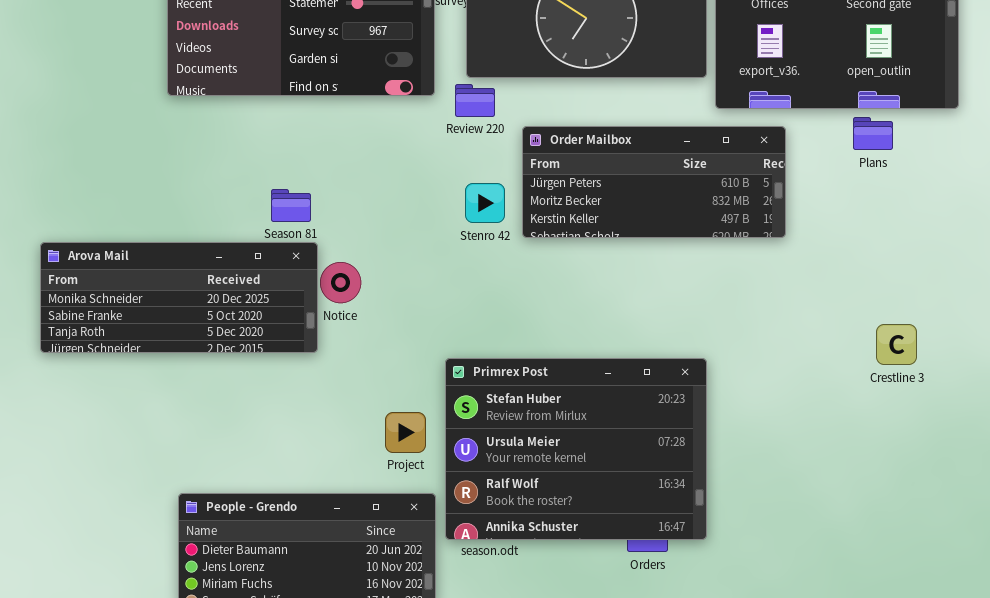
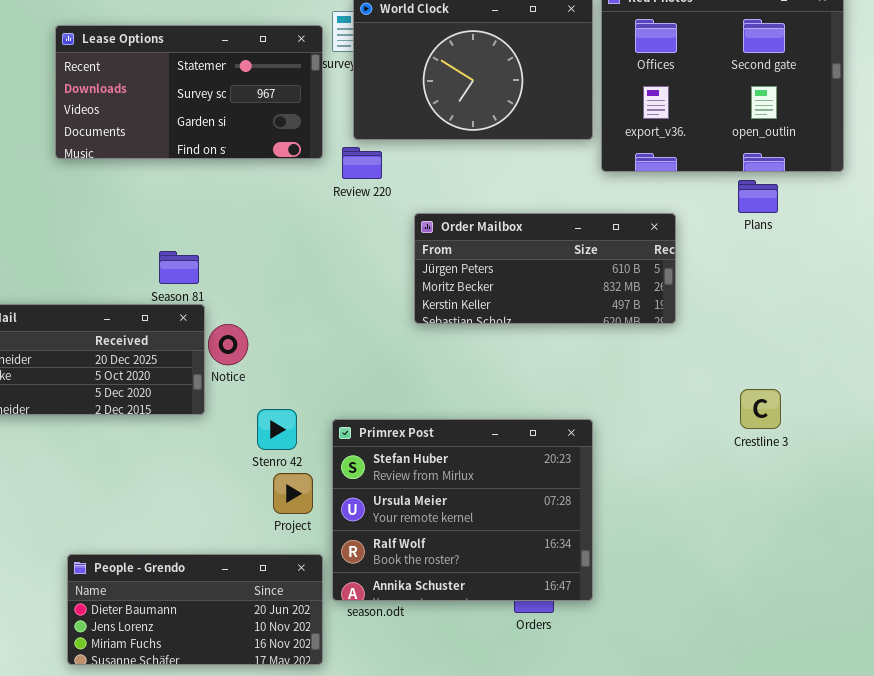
Order Mailbox: [522,126,786,238] -> [414,213,676,324], moved
Stenro 42: [465,183,505,223] -> [257,409,297,450], moved
Crestline 3: [876,324,917,365] -> [740,389,781,429], moved

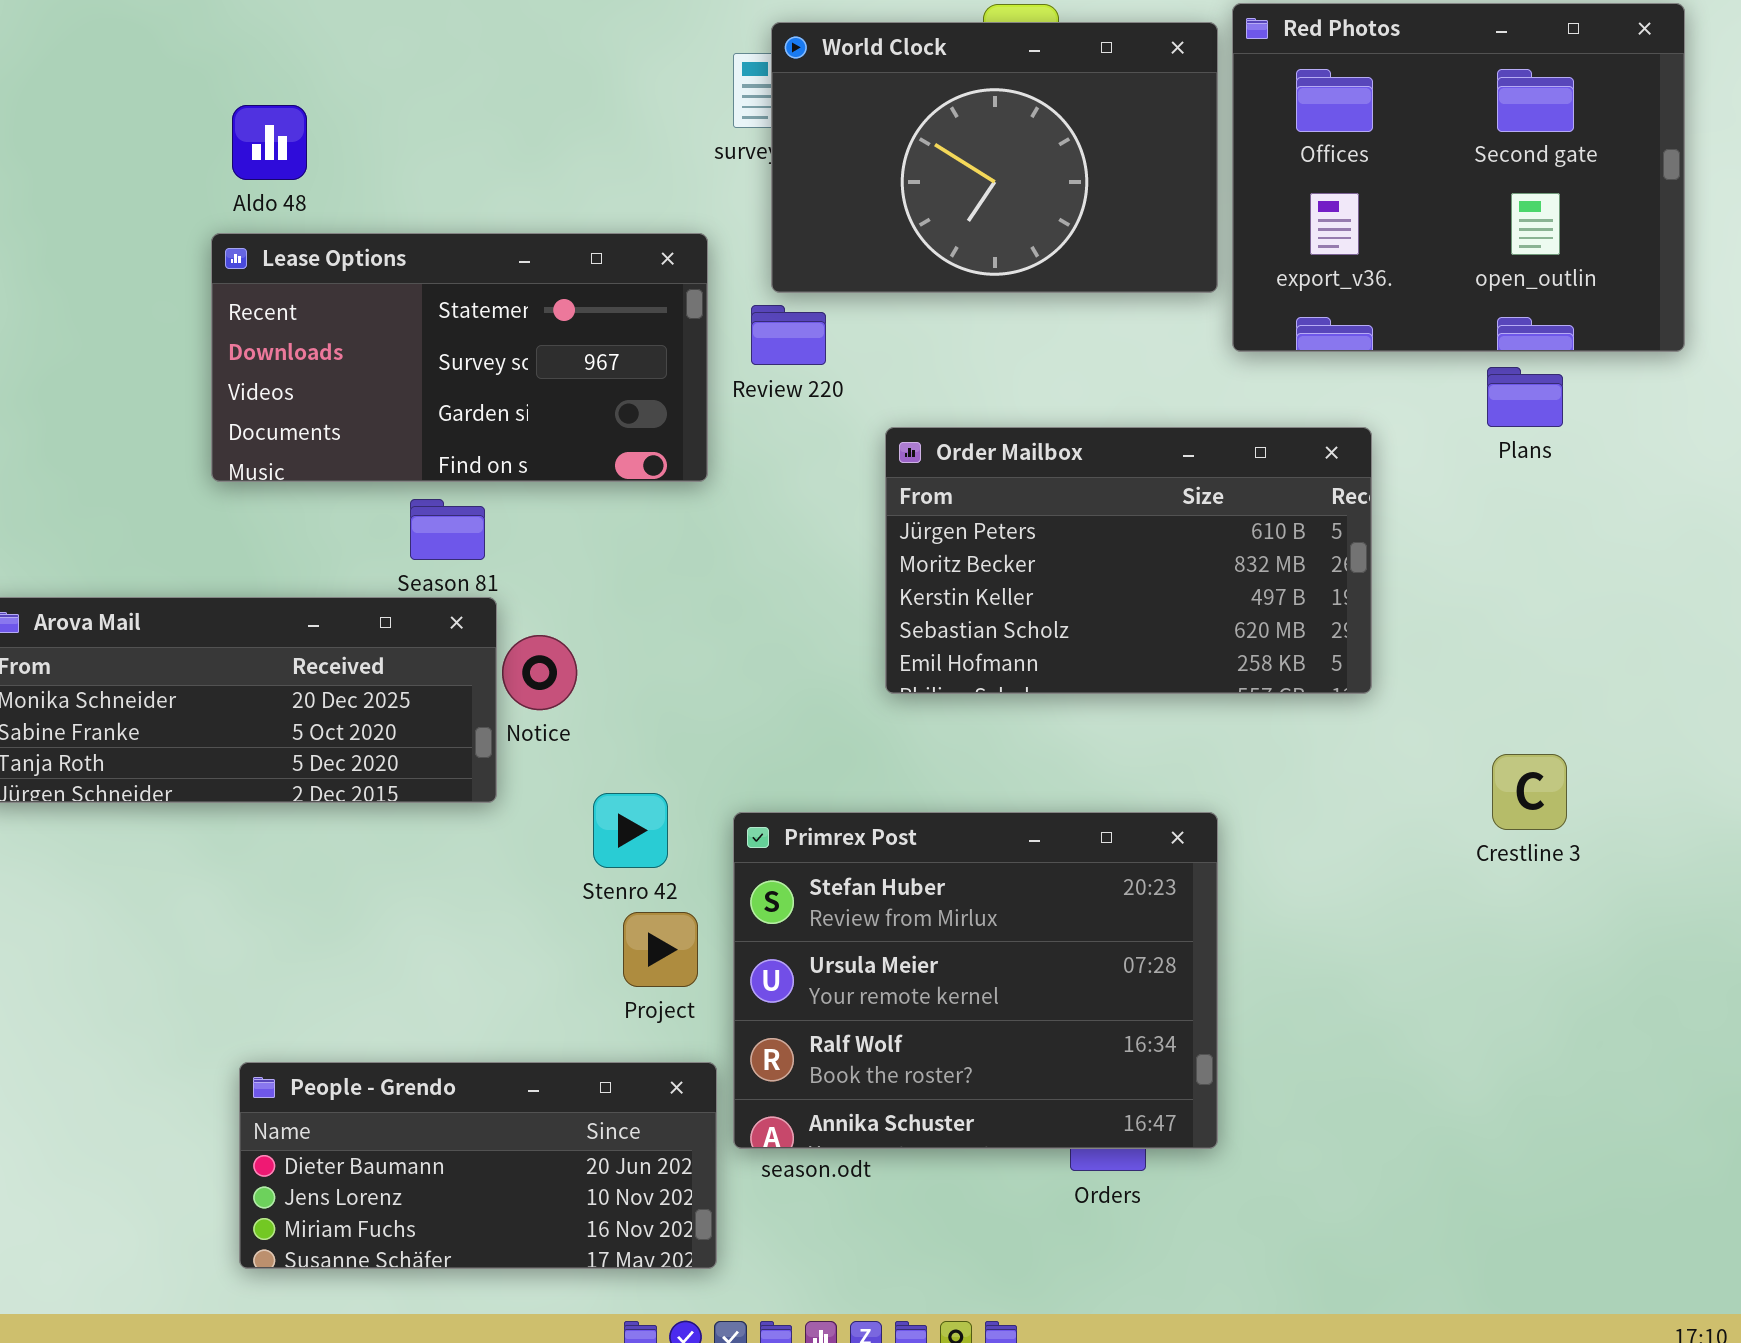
Lease Options: [55,25,323,159] -> [211,233,708,482], moved
Order Mailbox: [414,213,676,324] -> [885,427,1372,694], resized

